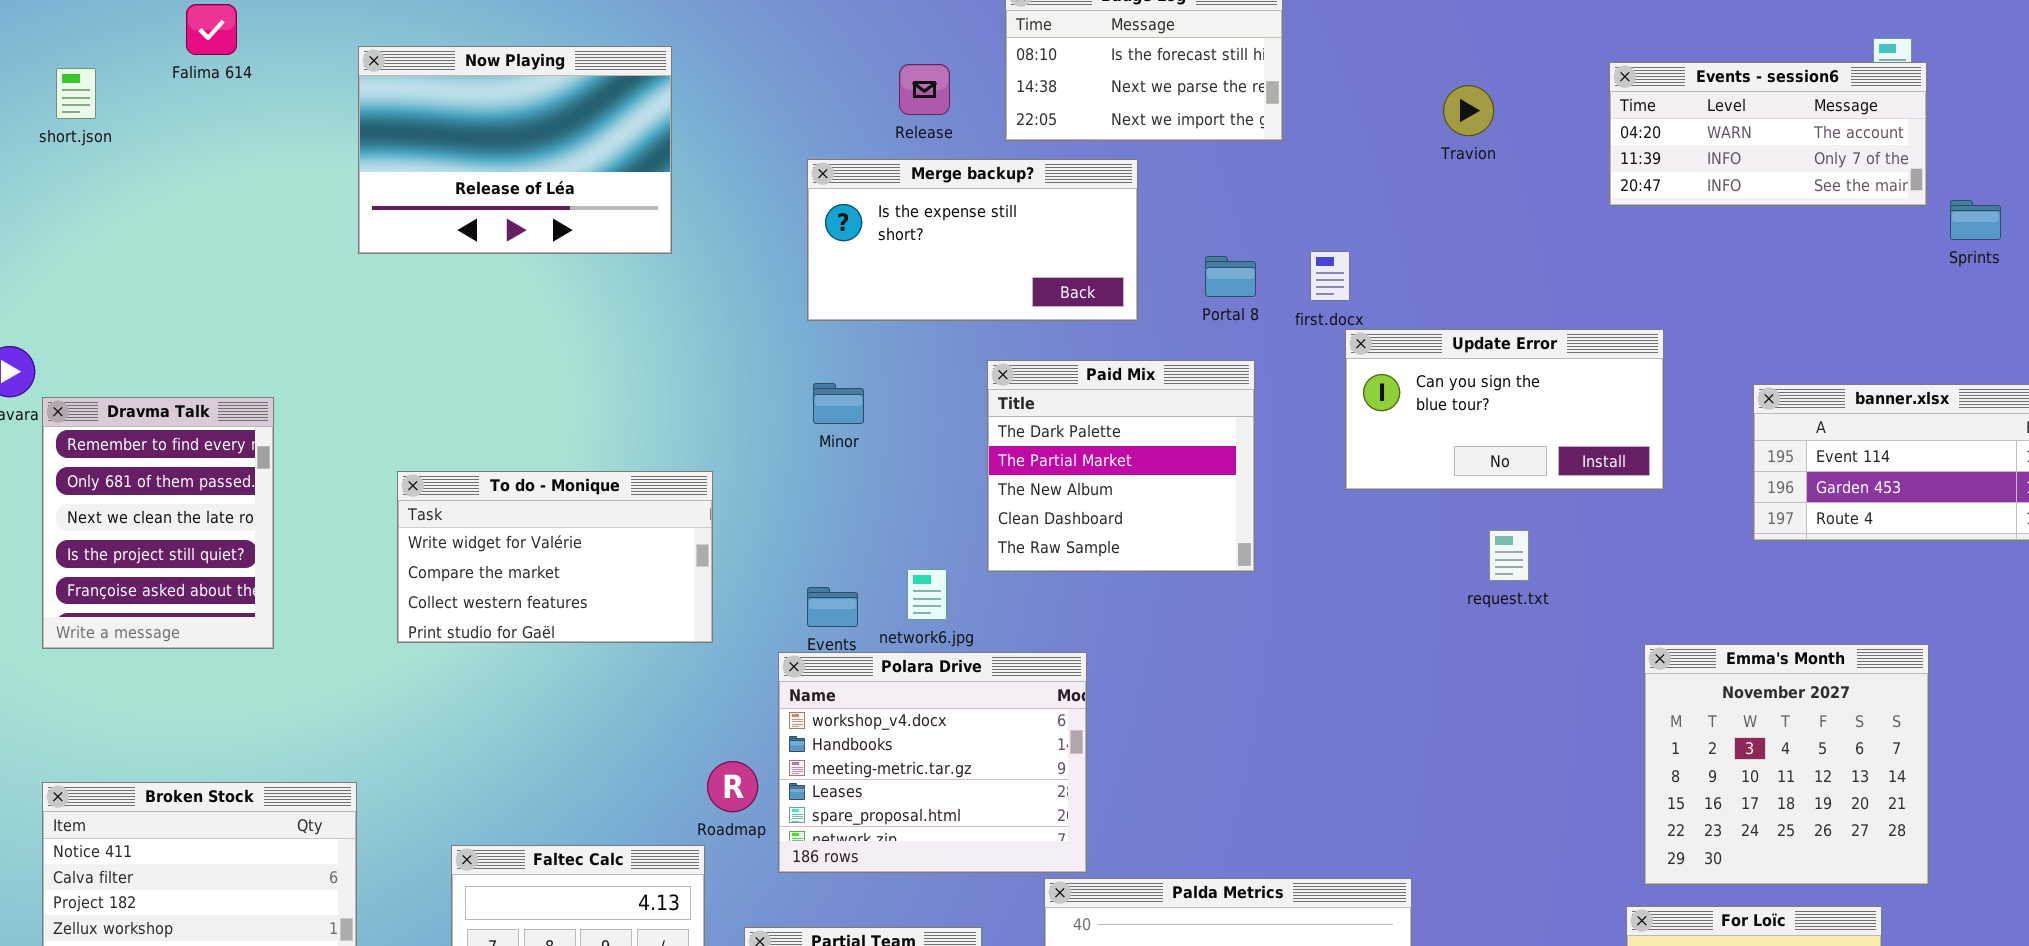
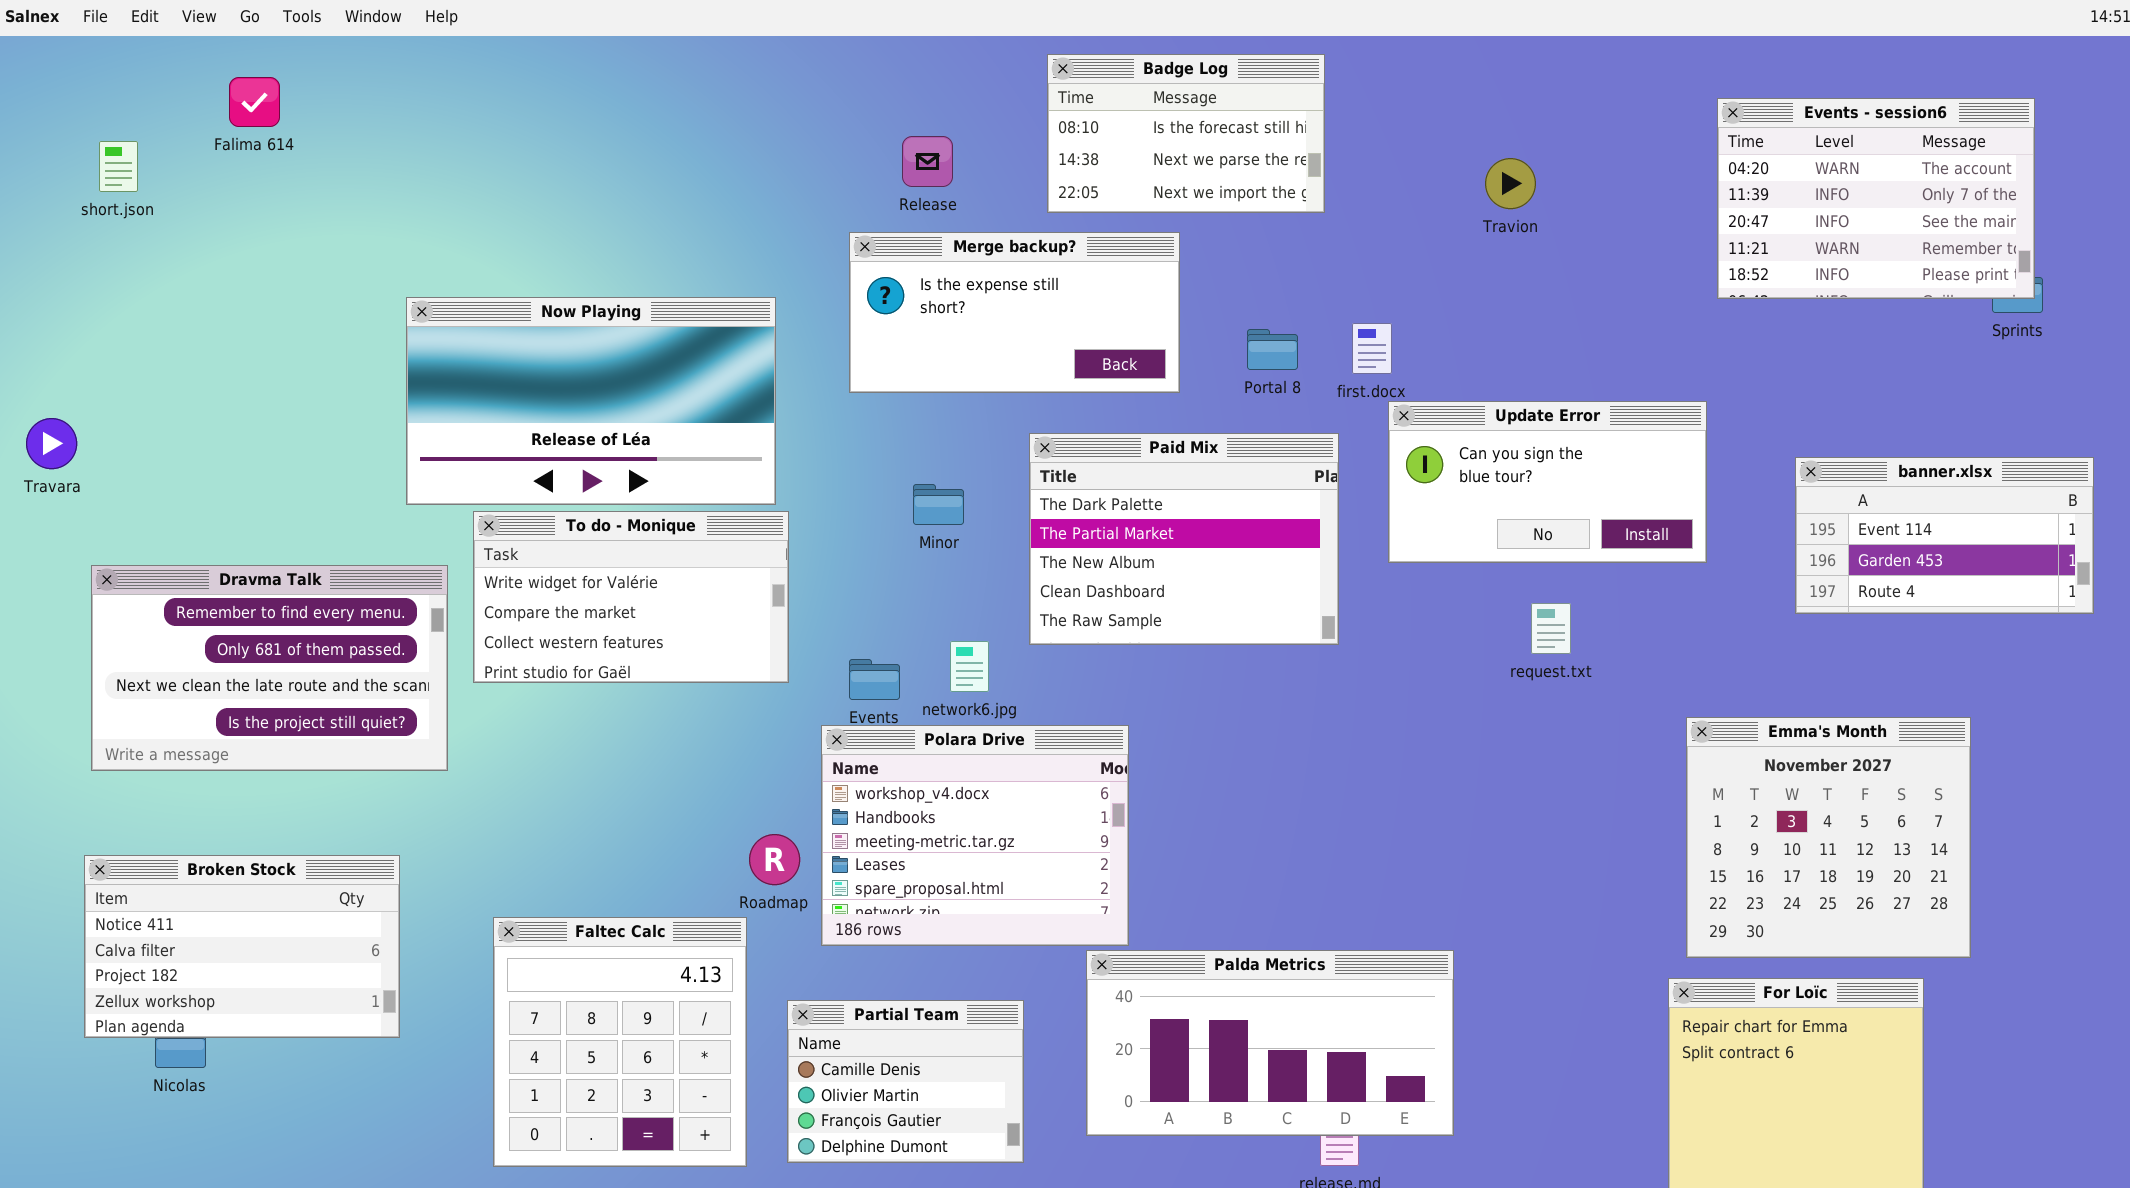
Now Playing: [358,46,672,254] -> [406,297,776,505], moved, resized
Events - session6: [1609,62,1927,206] -> [1717,98,2035,299], moved, resized
Release: [899,64,950,115] -> [902,136,953,187], moved
Paid Mix: [987,360,1255,572] -> [1029,433,1339,645], resized
Minor: [813,383,864,424] -> [913,484,964,525], moved
Dravma Talk: [42,397,274,649] -> [91,565,448,771], moved, resized
To do - Monique: [397,471,713,643] -> [473,511,789,683], moved

